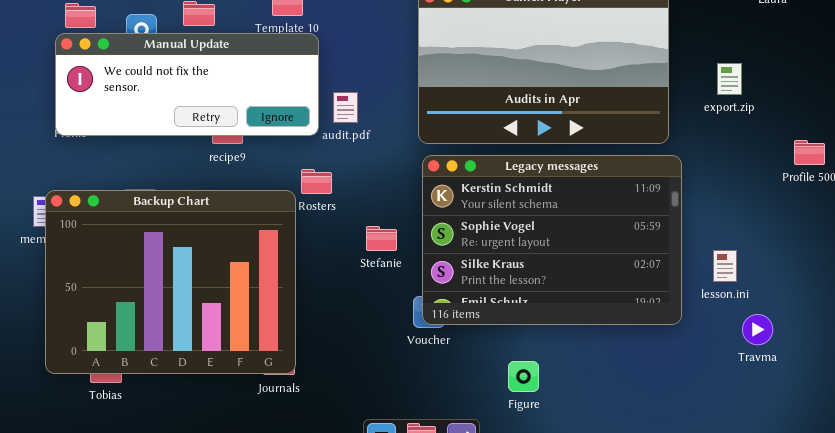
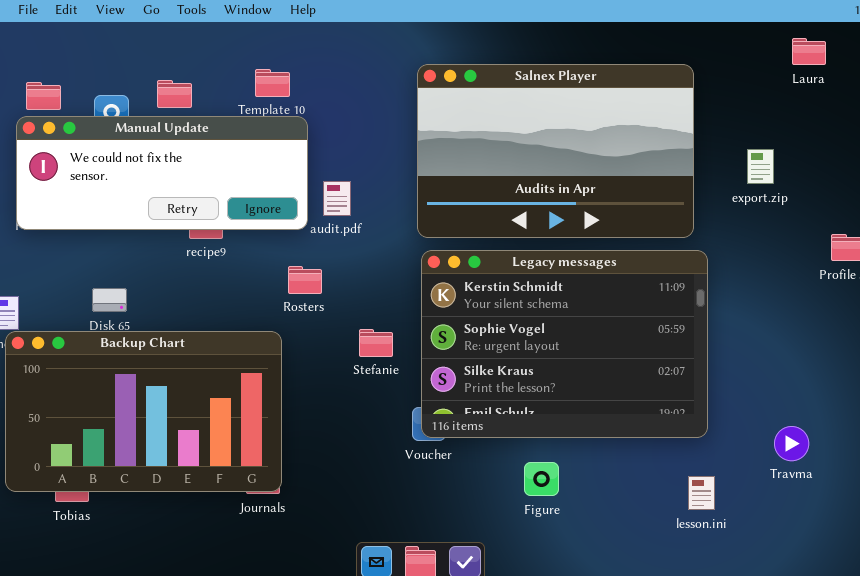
Backup Chart: [45,190,296,374] -> [5,331,282,492], resized
lesson.ini: [713,250,737,282] -> [688,476,715,510], moved
Figure: [508,361,539,392] -> [524,462,559,496], moved

